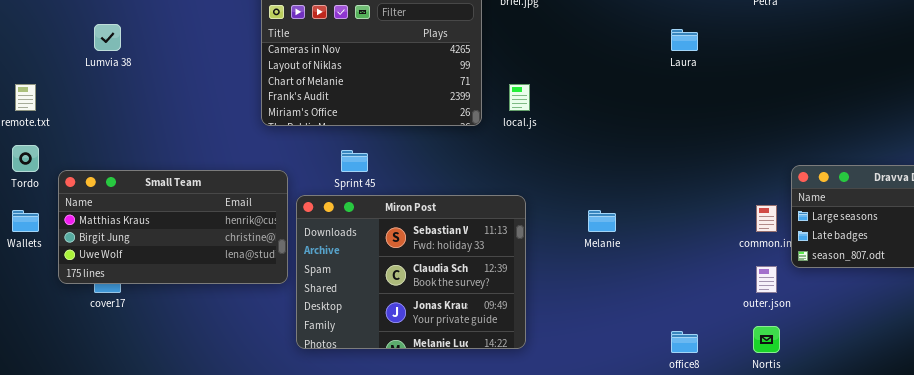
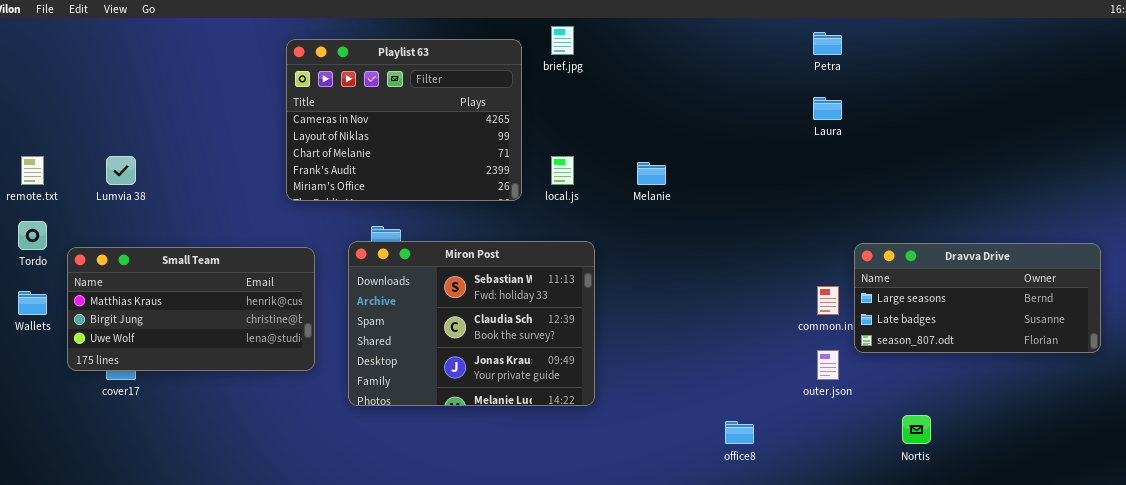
Lumvia 38: [94,24,121,51] -> [106,156,136,185], moved
Laura: [671,29,698,51] -> [813,97,842,120], moved
Miron Post: [296,195,526,349] -> [348,241,595,406], moved
Melanie: [588,210,616,232] -> [637,162,666,185], moved
Nortis: [753,326,780,353] -> [902,415,931,444], moved

